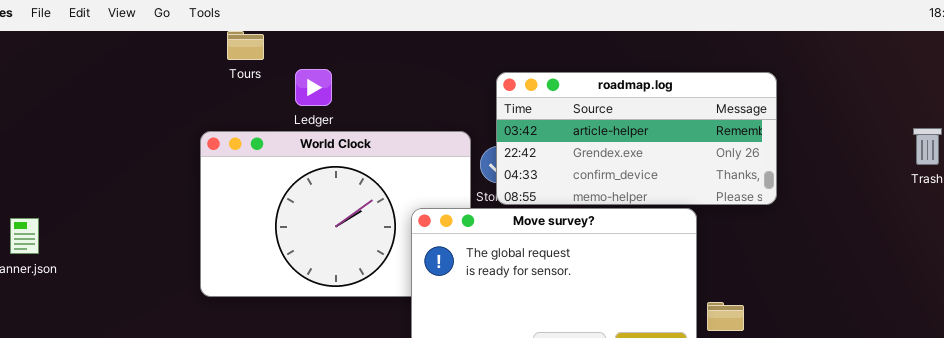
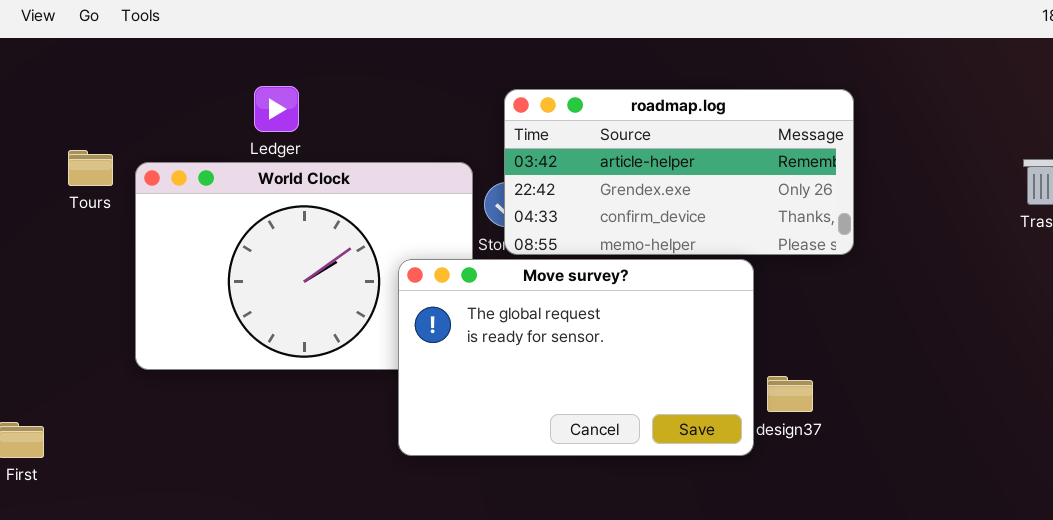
Tours: [227,31,264,60] -> [68,150,113,186], moved

